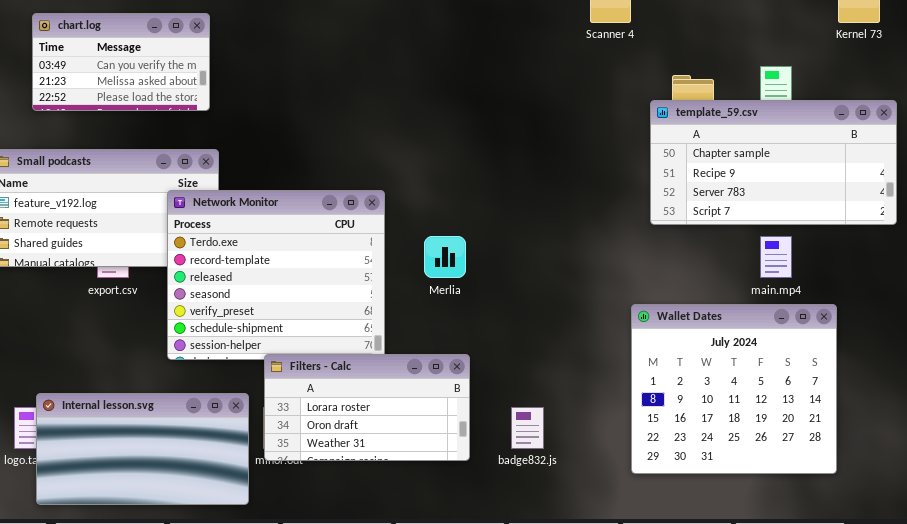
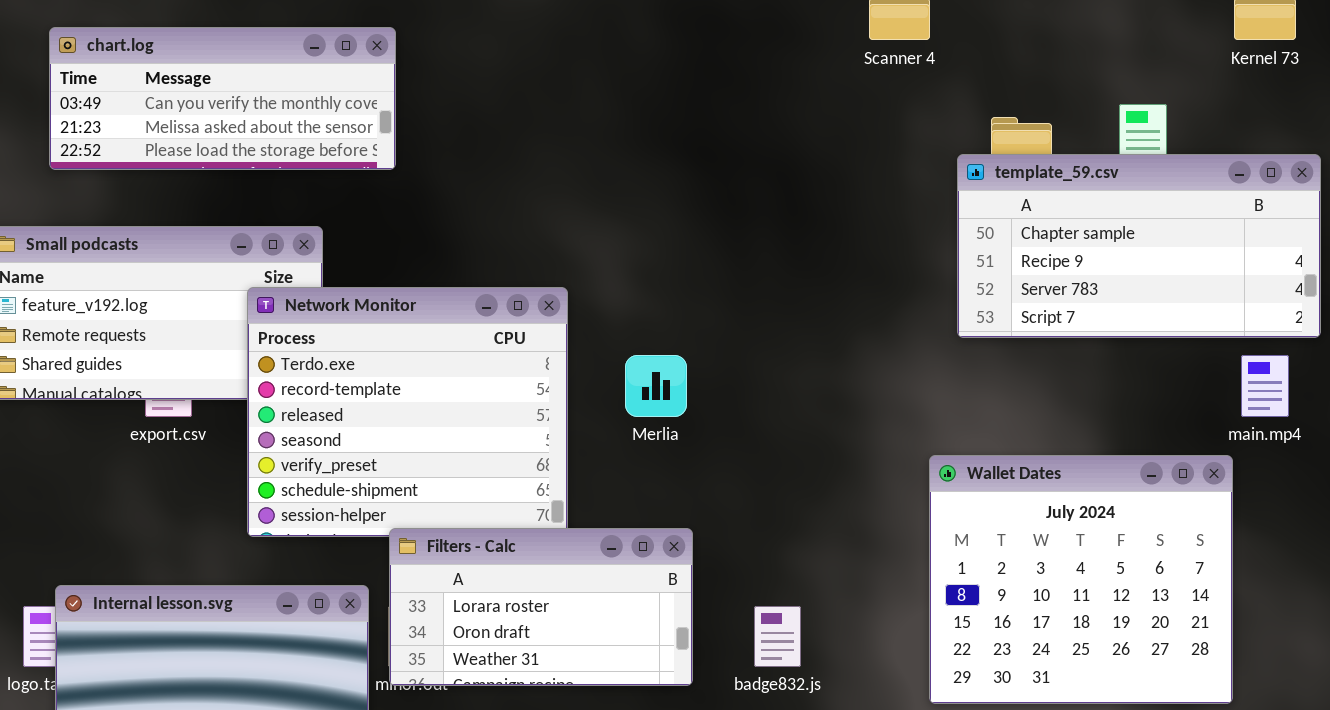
chart.log: [32,13,210,111] -> [49,27,396,170], resized
main.mp4: [760,236,792,278] -> [1241,355,1289,417], moved

